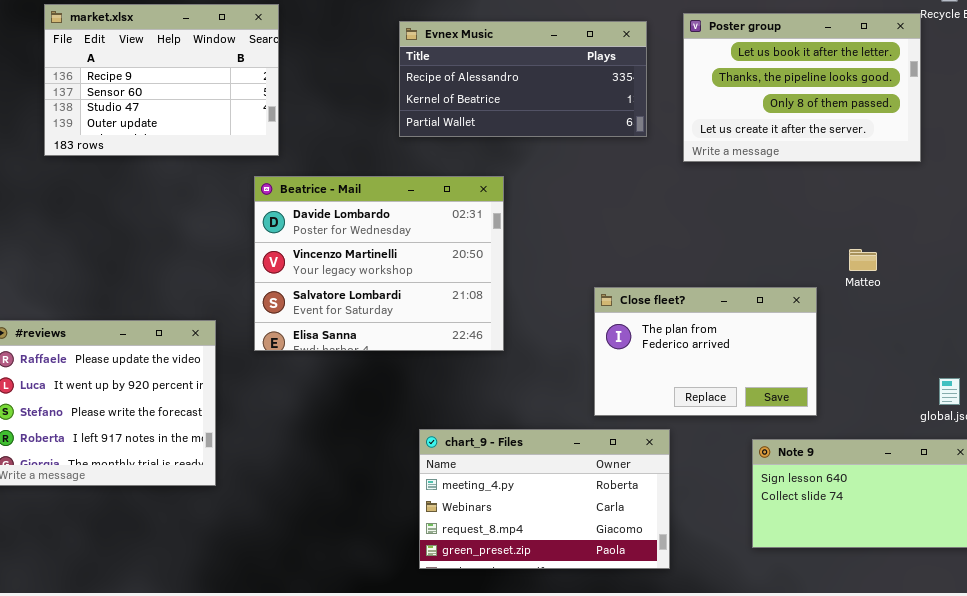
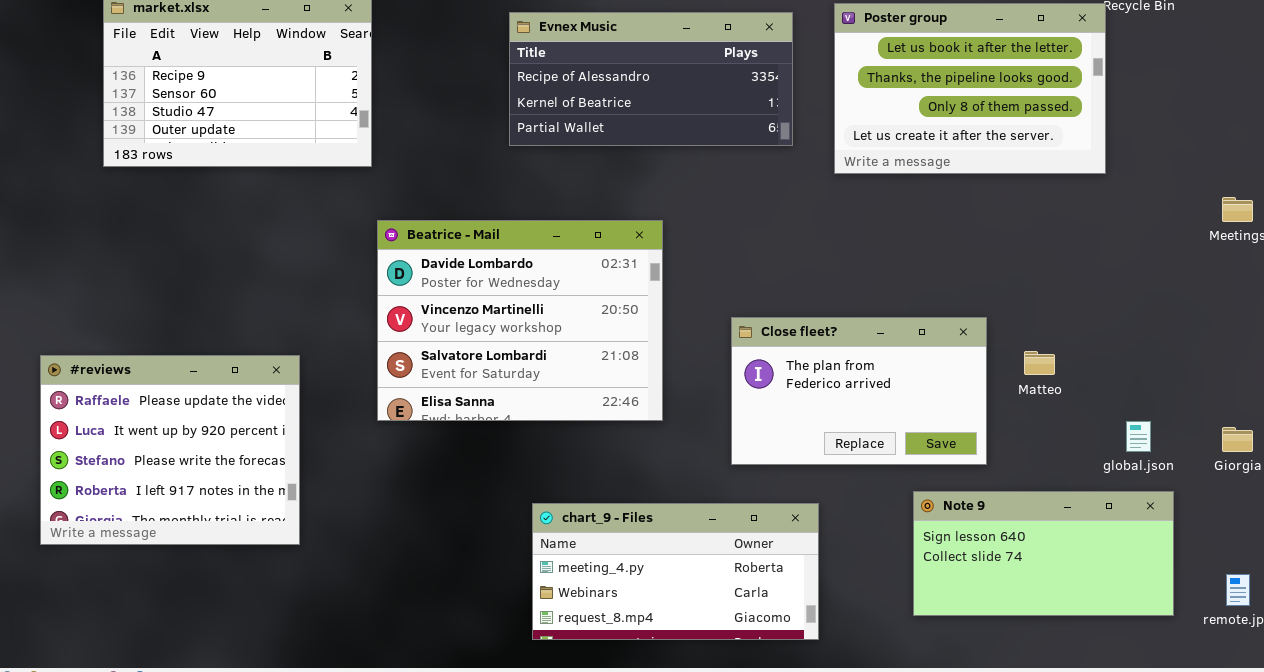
Beatrice - Mail: [254,176,504,351] -> [377,220,663,421], moved
Matteo: [849,249,877,271] -> [1024,351,1055,375], moved
chart_9 - Files: [419,429,670,569] -> [532,503,819,640], resized

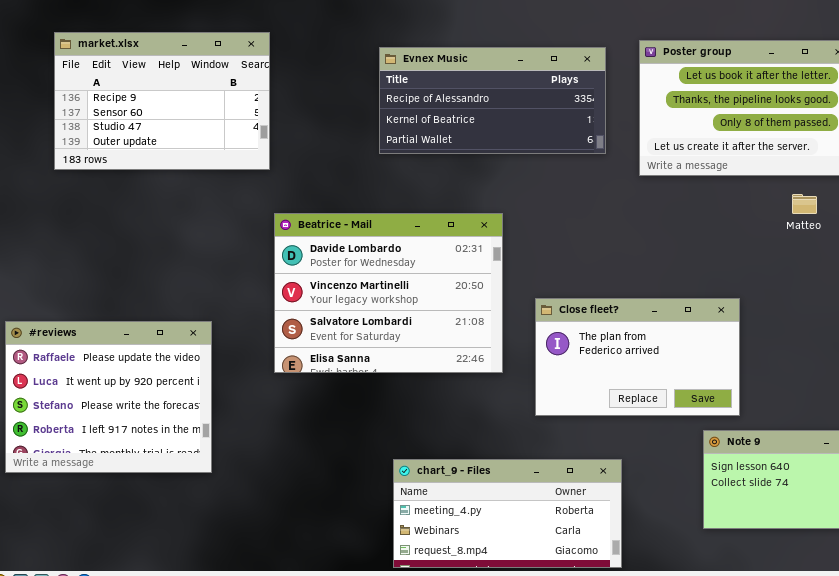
Close fleet?: [731,317,987,465] -> [535,298,740,416], moved
Matteo: [1024,351,1055,375] -> [792,194,817,214], moved
chart_9 - Files: [532,503,819,640] -> [393,459,622,568], moved

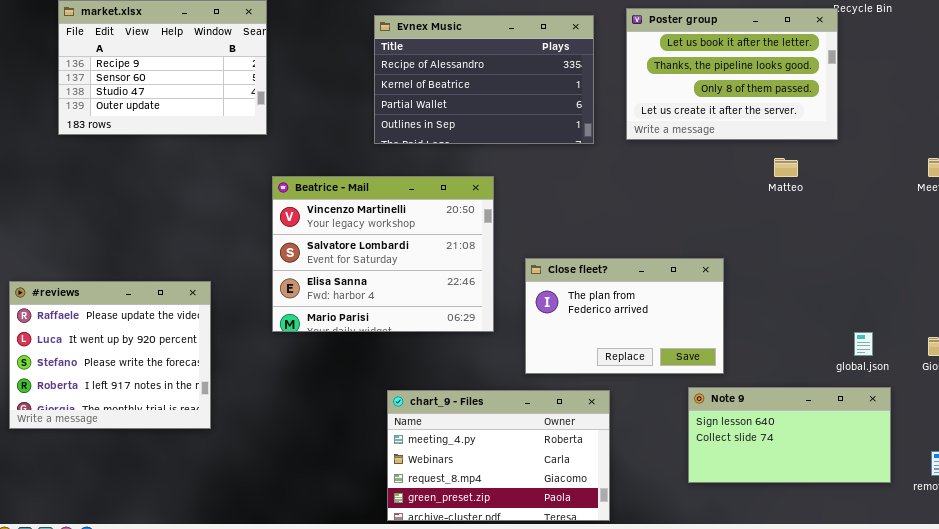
Evnex Music: [379,47,606,154] -> [374,15,594,144], resized
Beatrice - Mail: [274,213,503,373] -> [272,176,494,332], scrolled down 1 row
chart_9 - Files: [393,459,622,568] -> [387,390,610,521], resized

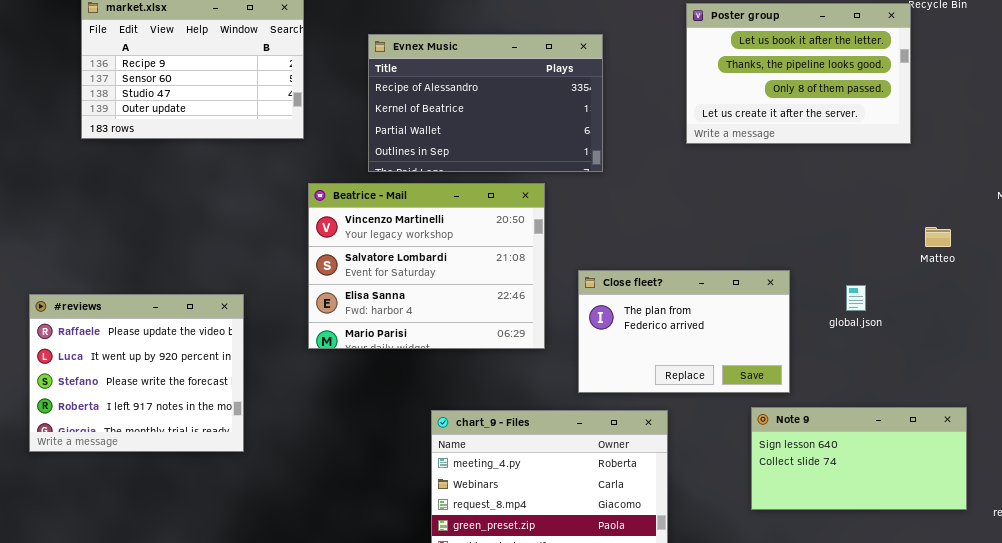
Evnex Music: [374,15,594,144] -> [368,34,603,172], moved
Matteo: [774,158,798,177] -> [925,227,951,247], moved
global.json: [854,332,873,356] -> [846,285,866,311], moved

